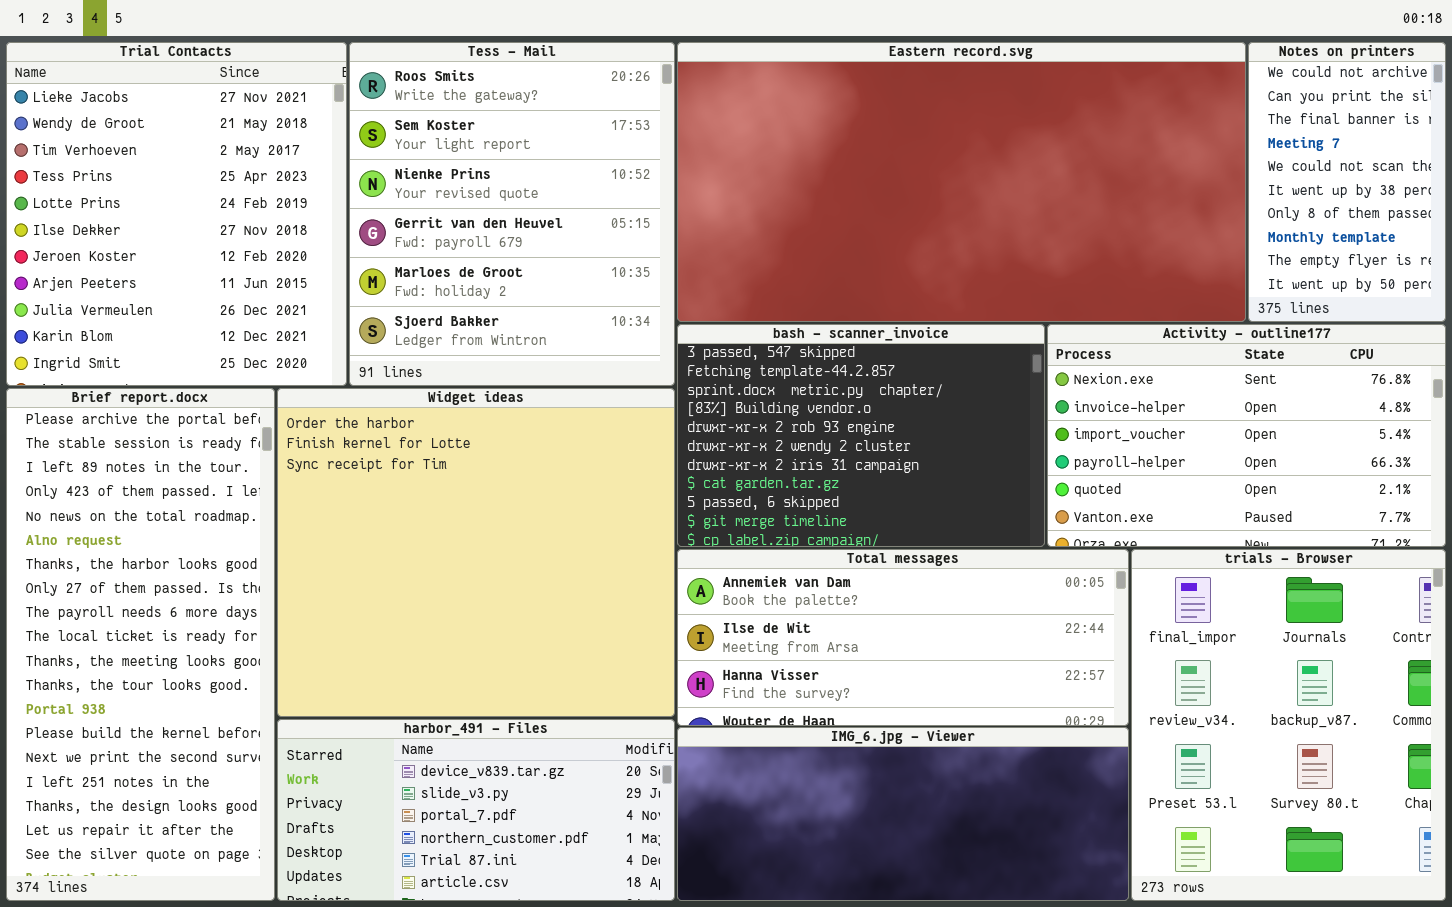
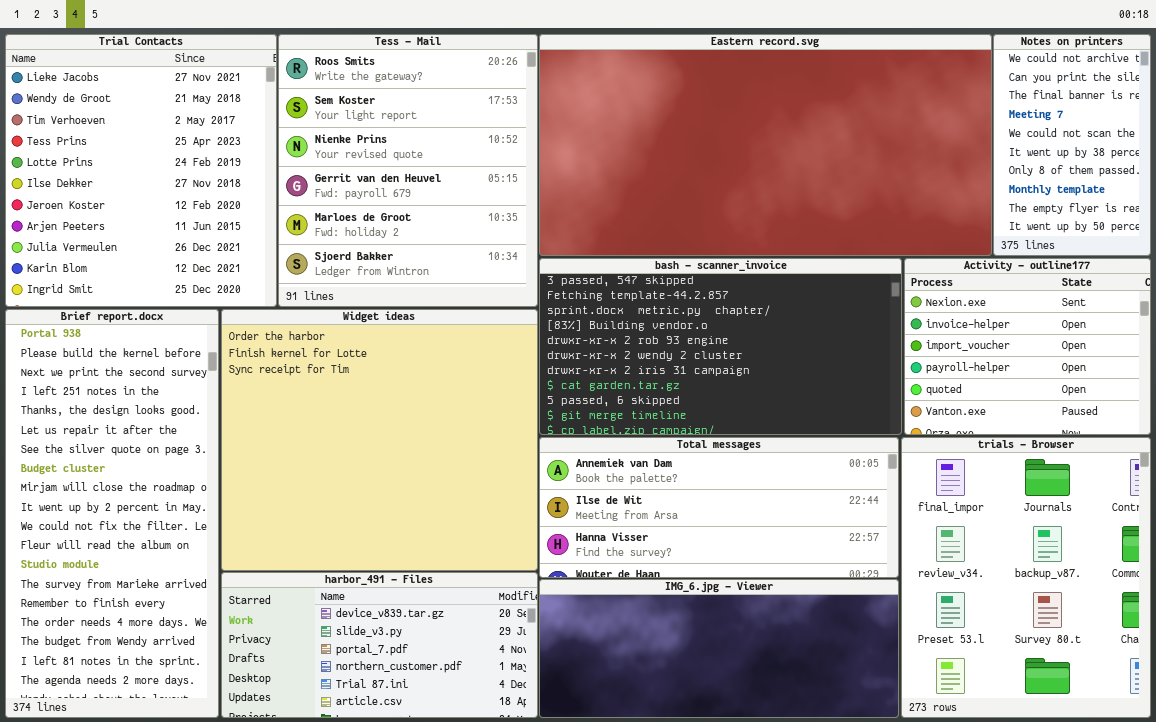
bash - scanner_invoice: [677,324,1045,547] -> [539,258,902,435], resized
Activity - outline177: [1047,324,1446,547] -> [904,258,1151,435], resized
Brief report.docx: [6,388,275,901] -> [5,309,219,718], scrolled down 12 rows

